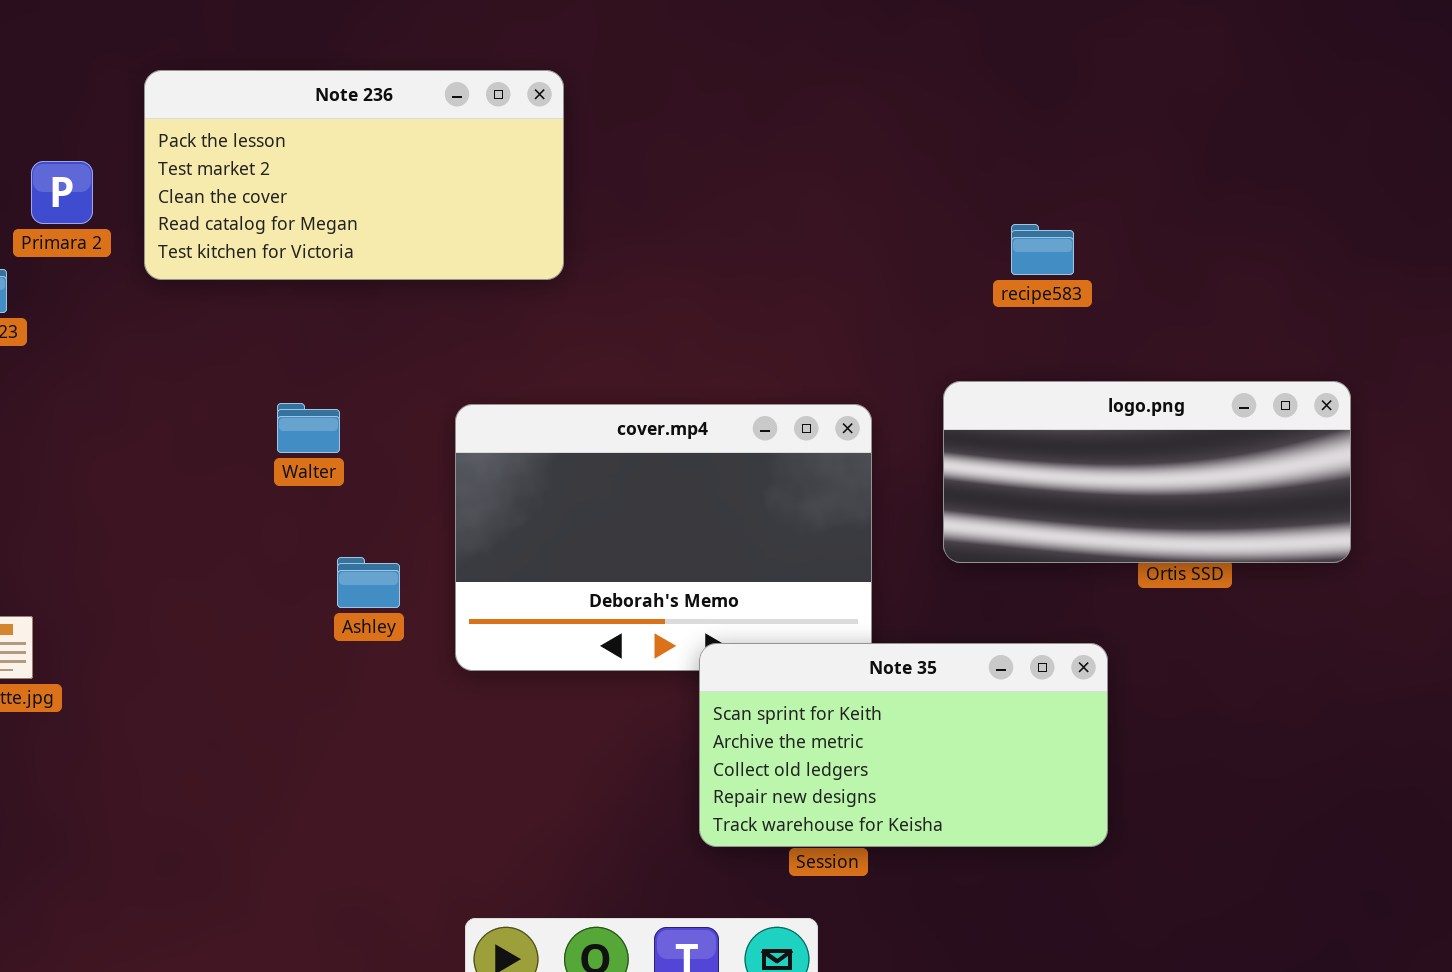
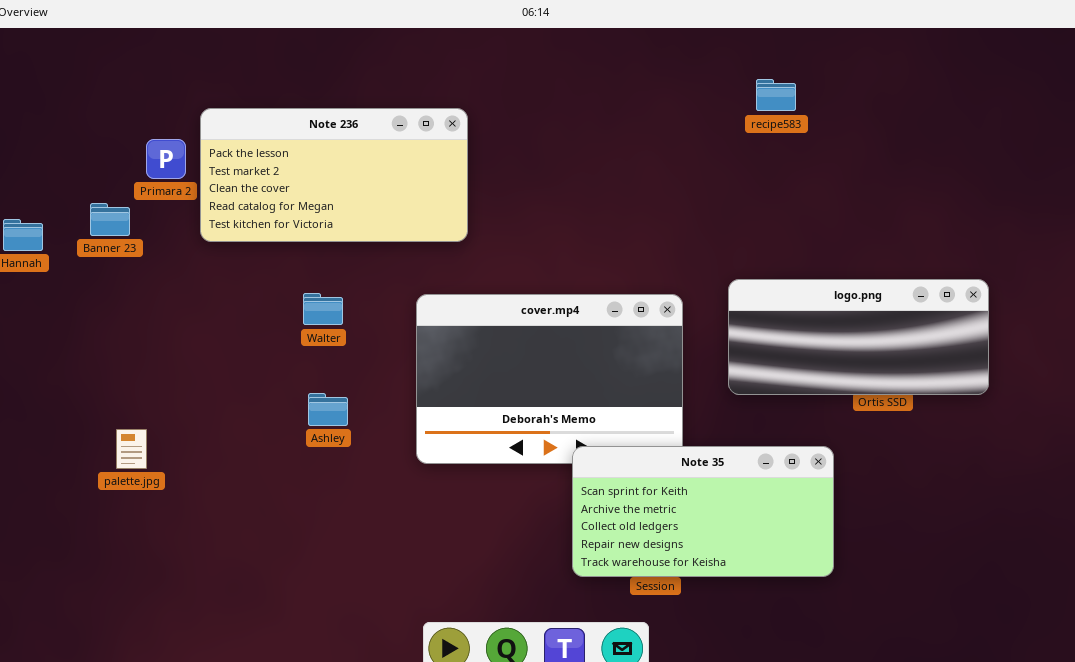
Note 236: [144,70,564,280] -> [200,108,468,242], moved
recipe583: [1011,224,1074,275] -> [756,79,796,111], moved
Ashley: [337,557,400,608] -> [308,393,348,426], moved

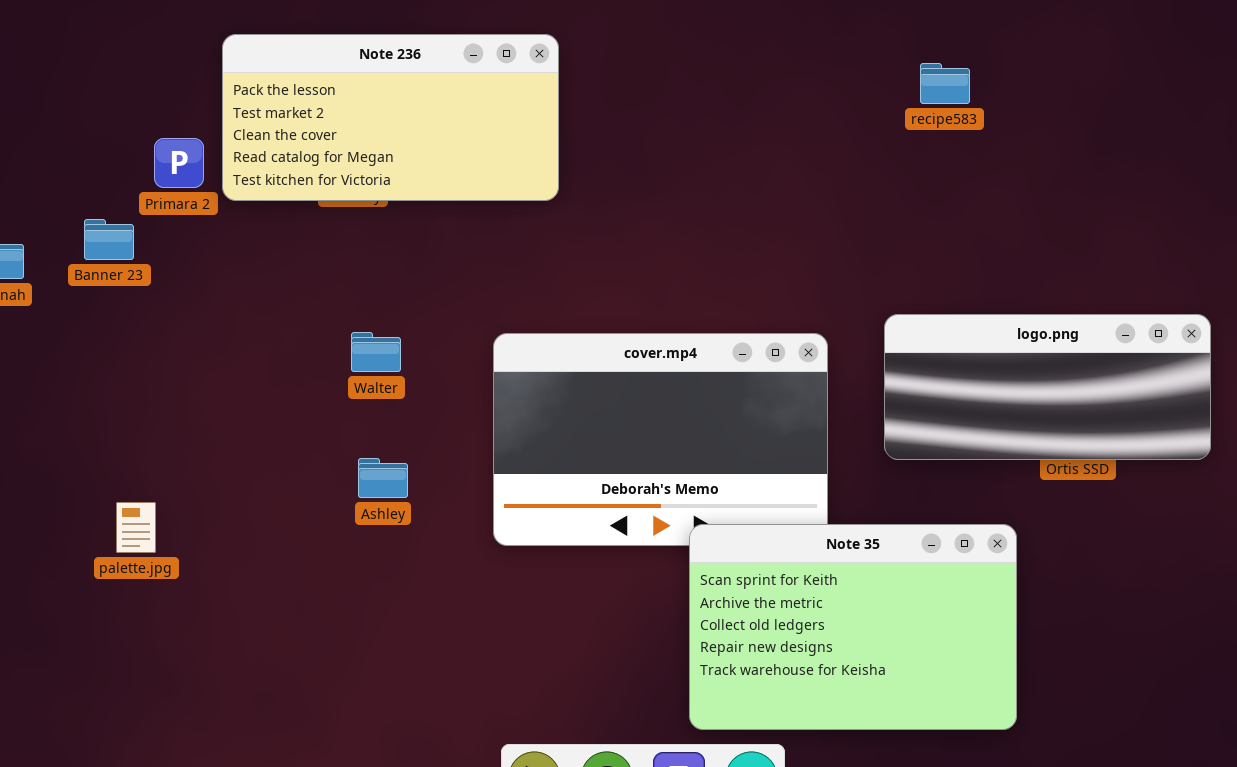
Note 236: [200,108,468,242] -> [222,34,559,201], moved
Note 35: [572,446,834,577] -> [689,524,1017,730], resized

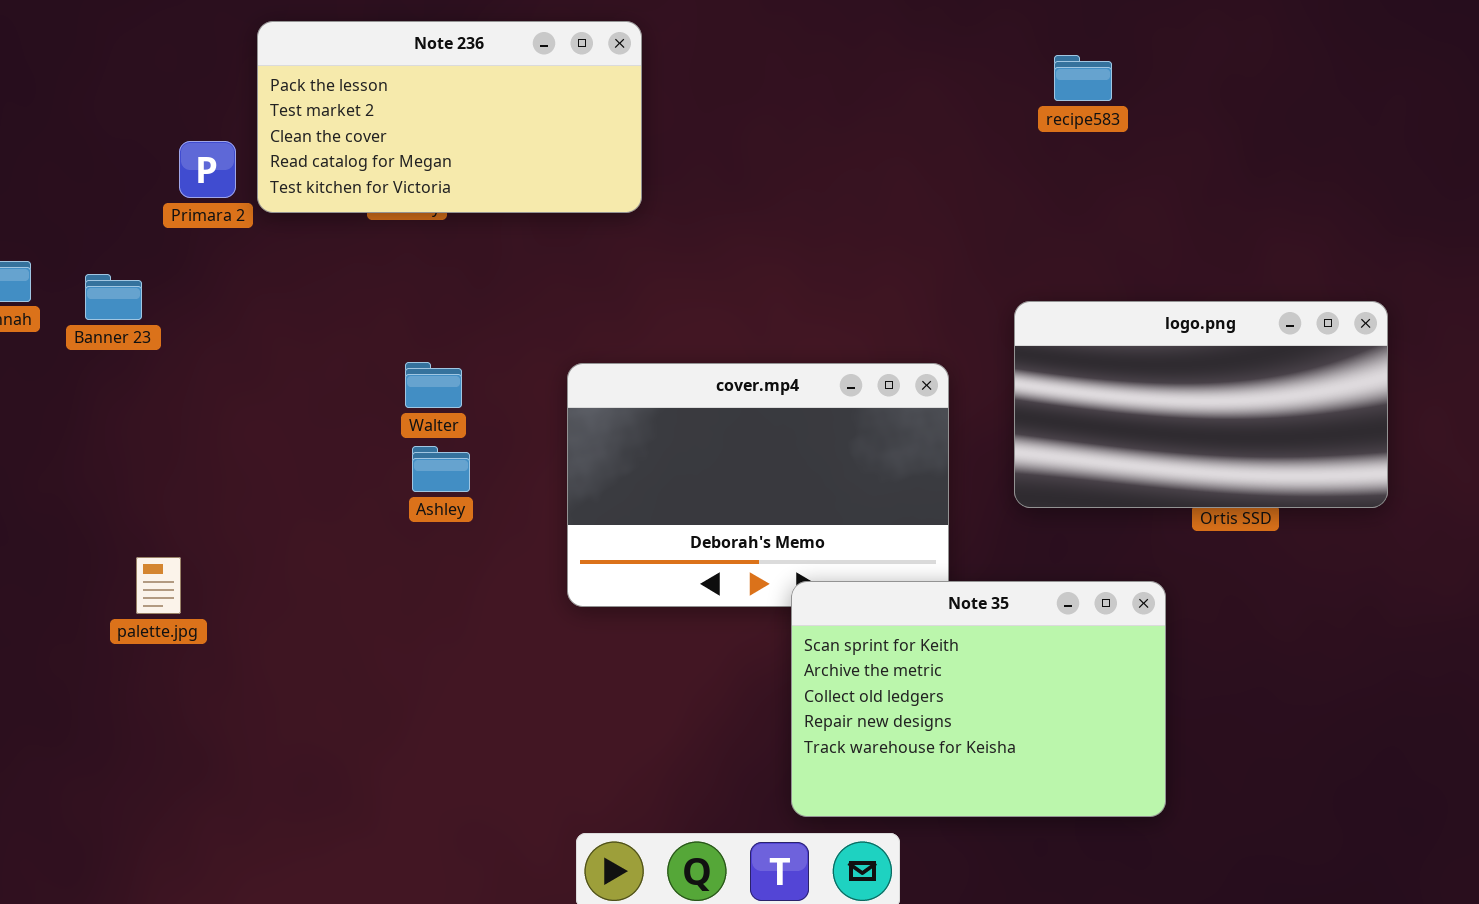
Banner 23: [84,219,134,260] -> [85,274,142,320], moved
logo.png: [884,314,1211,460] -> [1014,301,1388,508], resized
Ashley: [358,458,408,498] -> [412,446,470,492], moved

